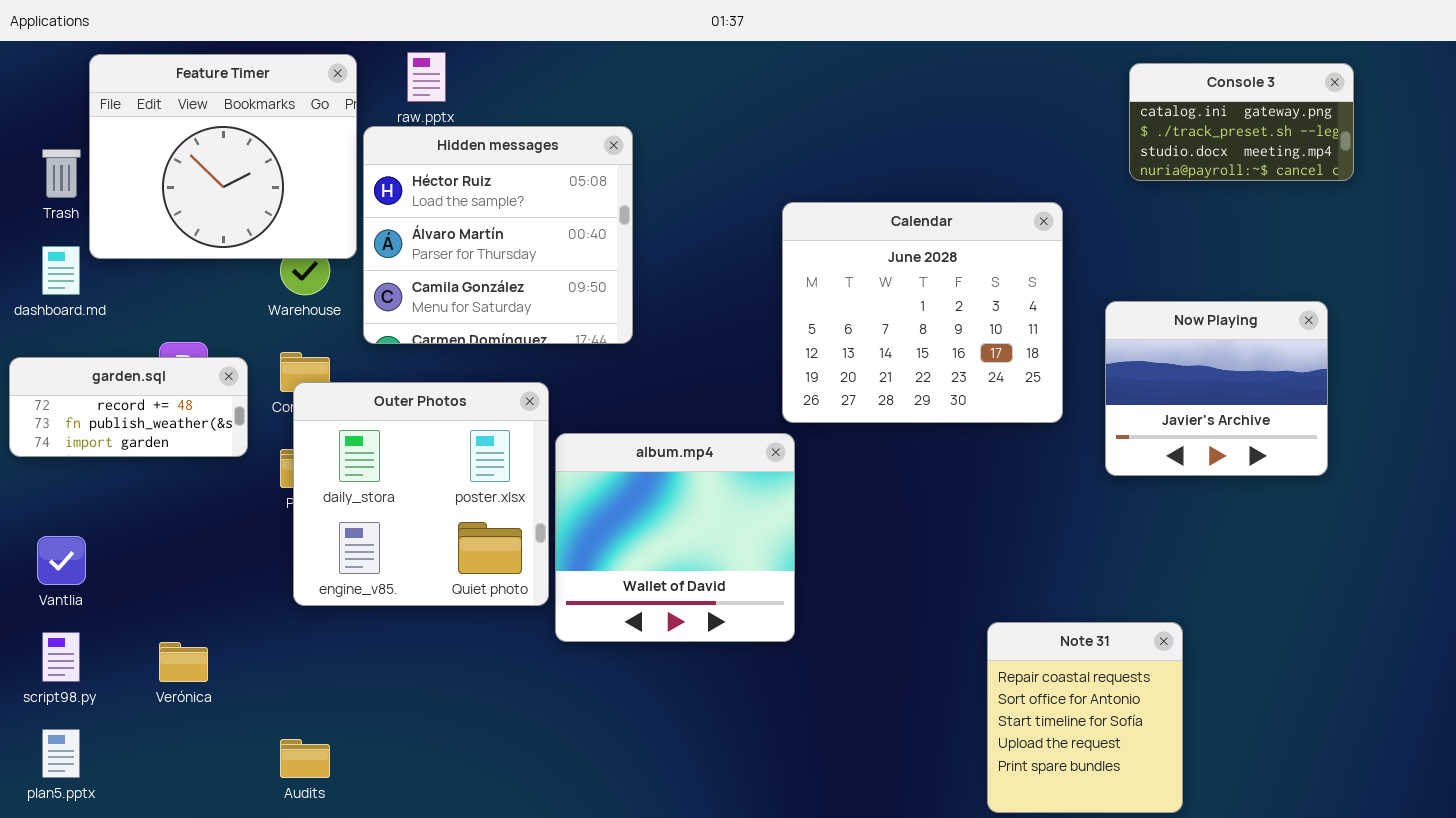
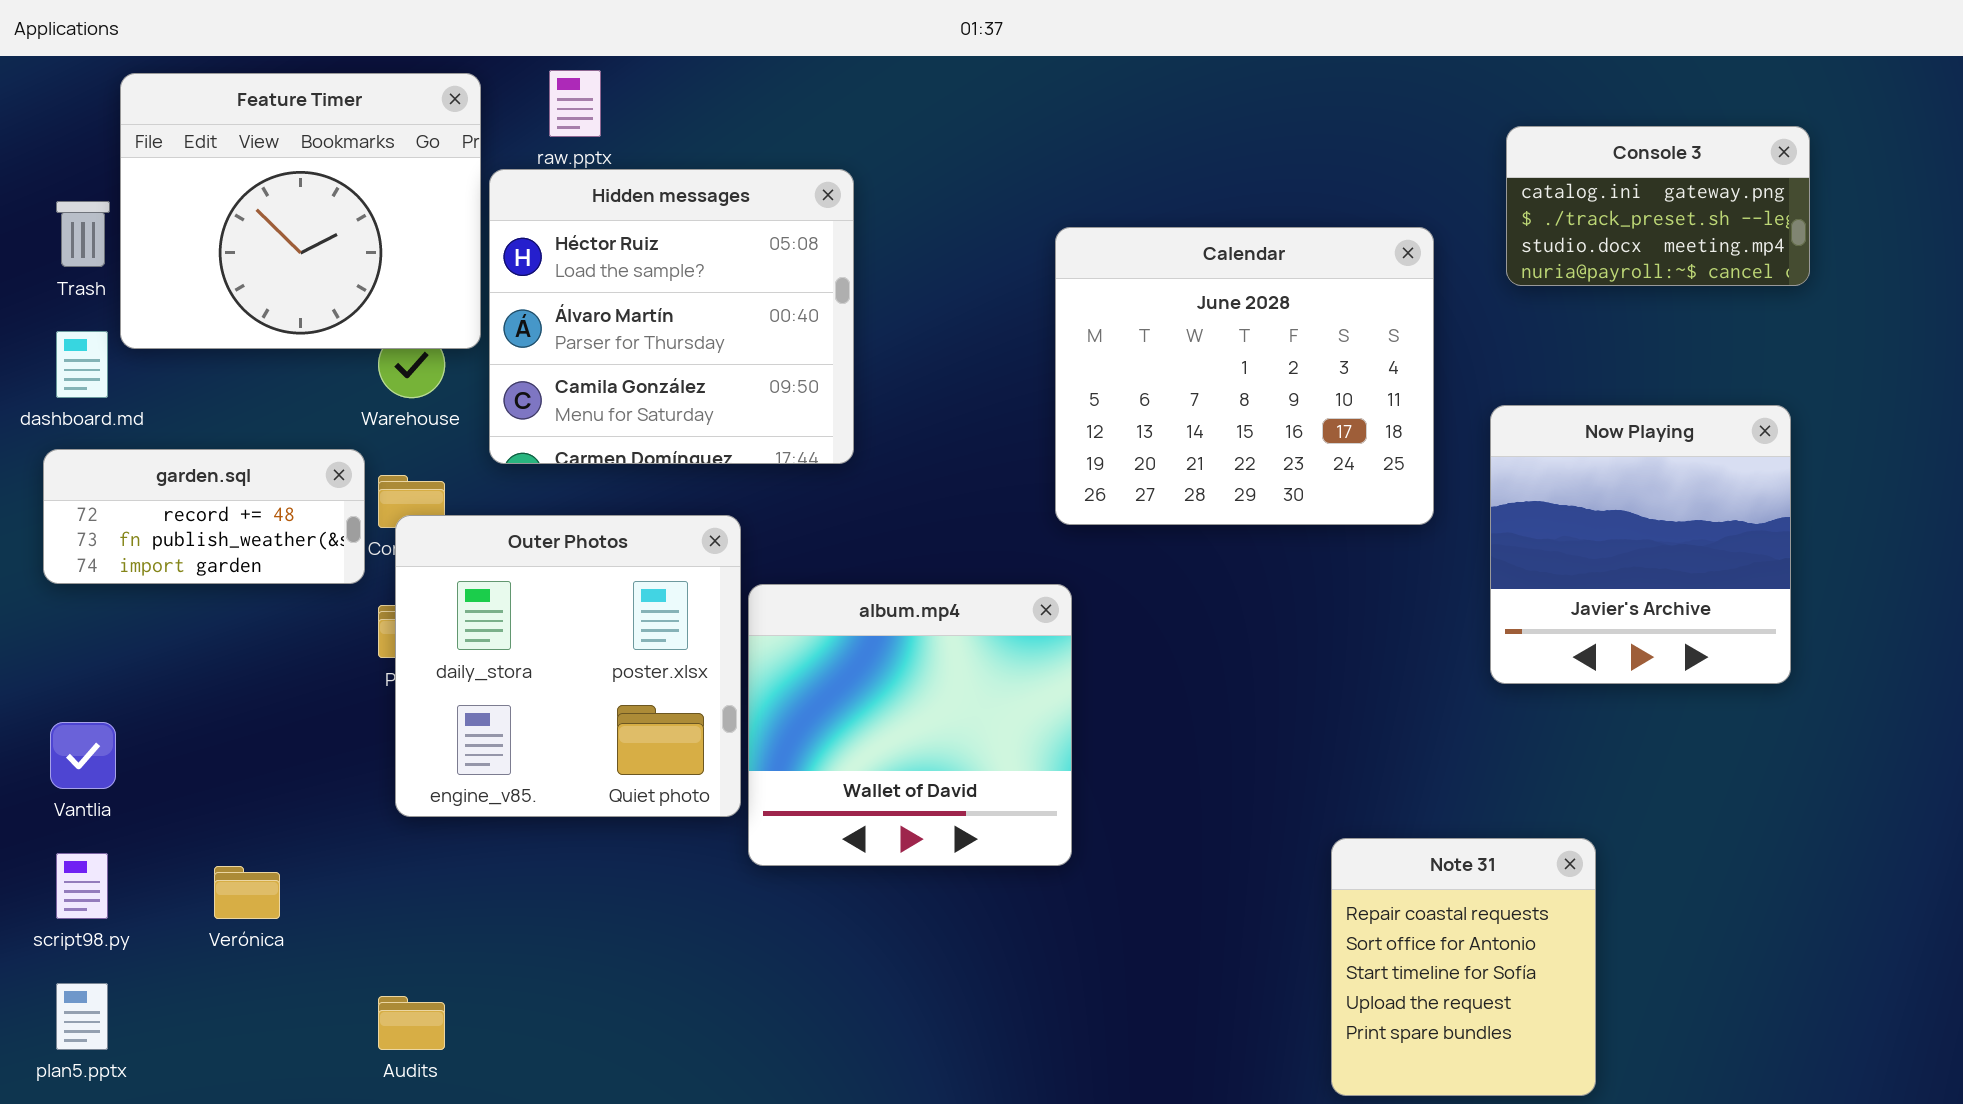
Console 3: [1129,63,1354,181] -> [1506,126,1810,286], moved
Calendar: [782,202,1063,423] -> [1055,227,1434,525], moved
Now Playing: [1105,301,1328,476] -> [1490,405,1791,684], resized
garden.sql: [9,357,248,457] -> [43,449,365,584], moved

